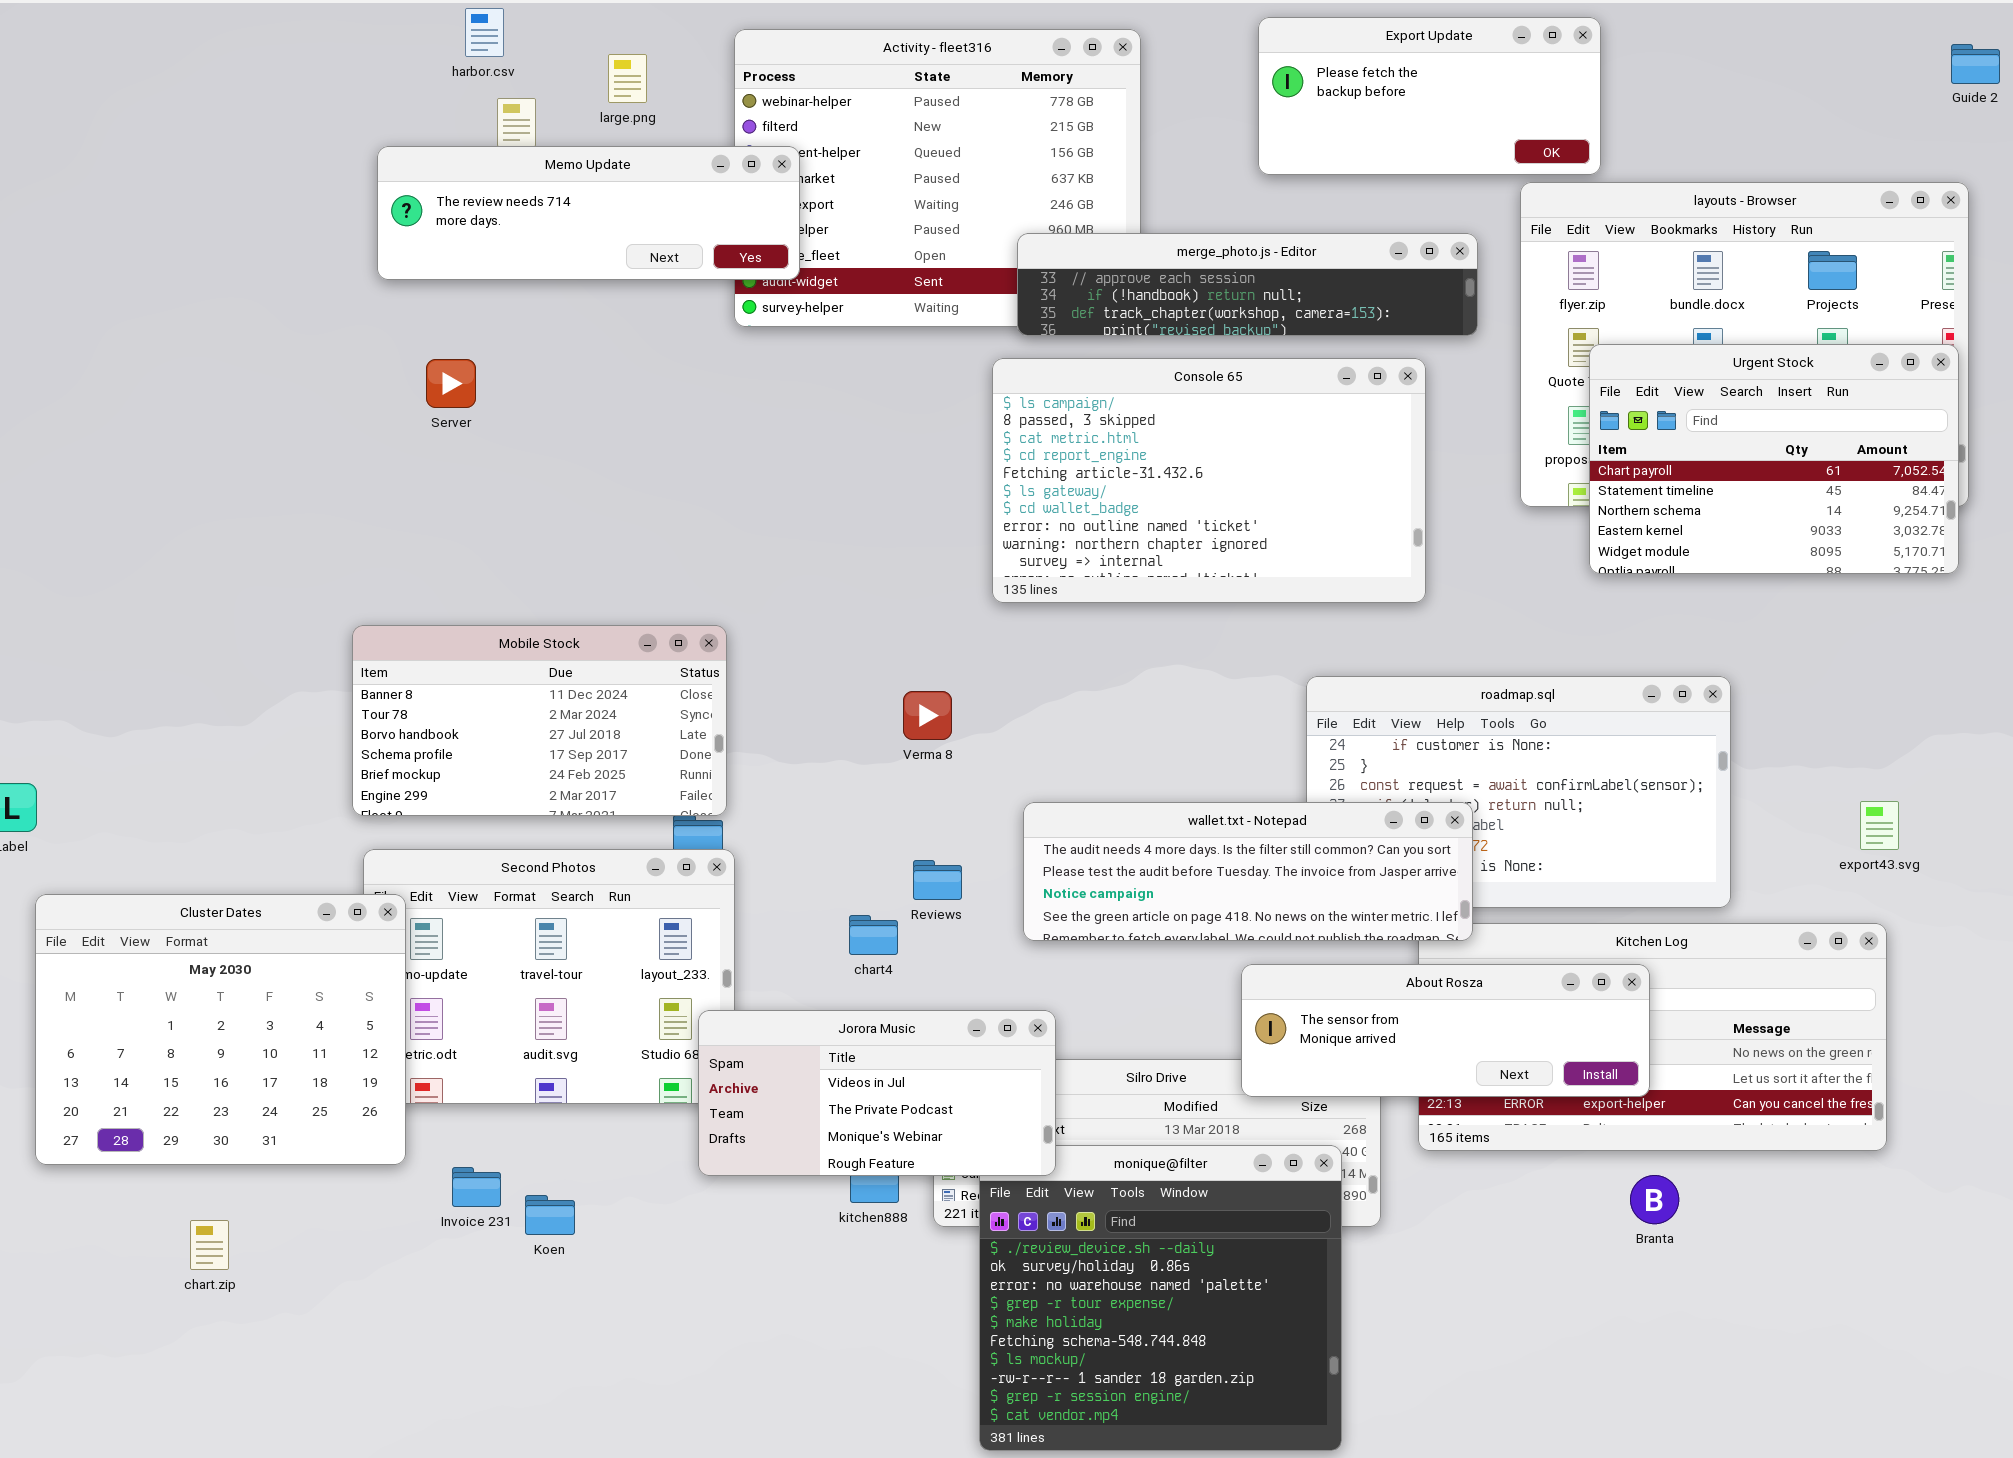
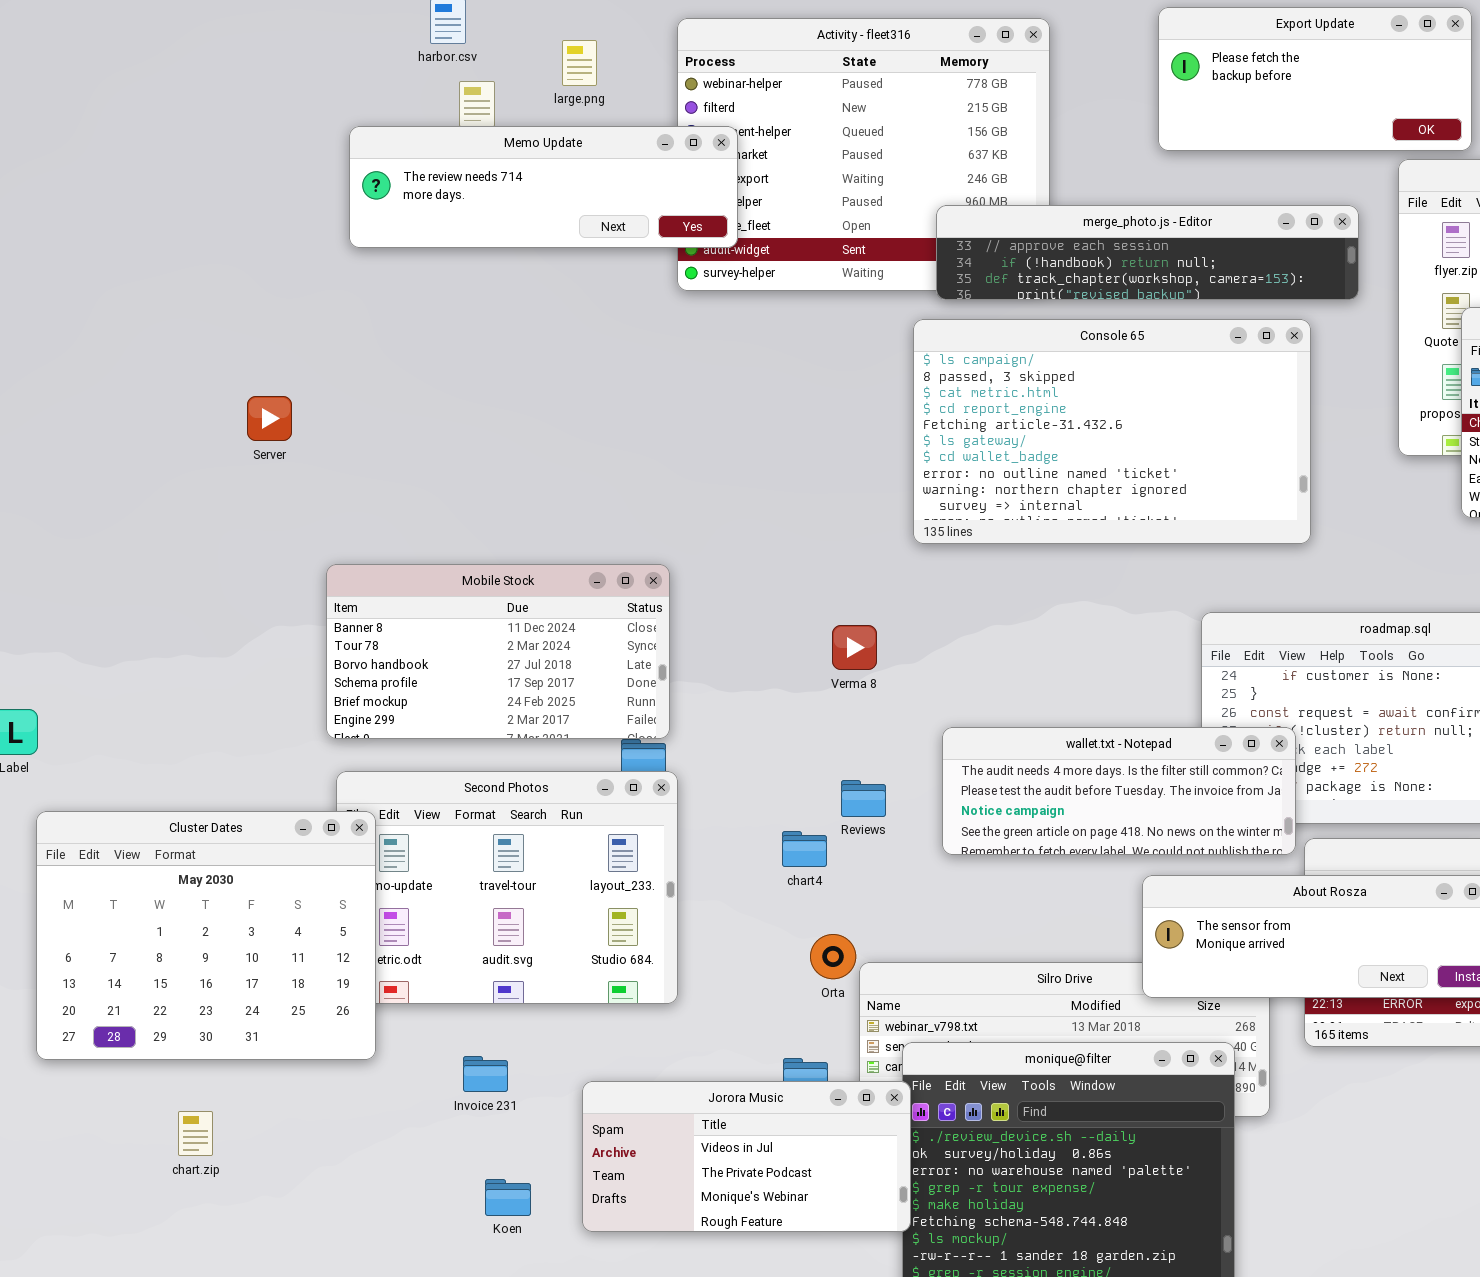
Server: [426,359,476,408] -> [247,396,292,441], moved
wallet.txt - Notepad: [1023,802,1473,941] -> [942,727,1296,855], resized
Jorora Music: [698,1010,1056,1176] -> [582,1081,911,1232], moved
Invoice 231: [452,1167,501,1207] -> [463,1056,508,1092], moved
Koen: [525,1195,575,1235] -> [485,1179,531,1216], moved

